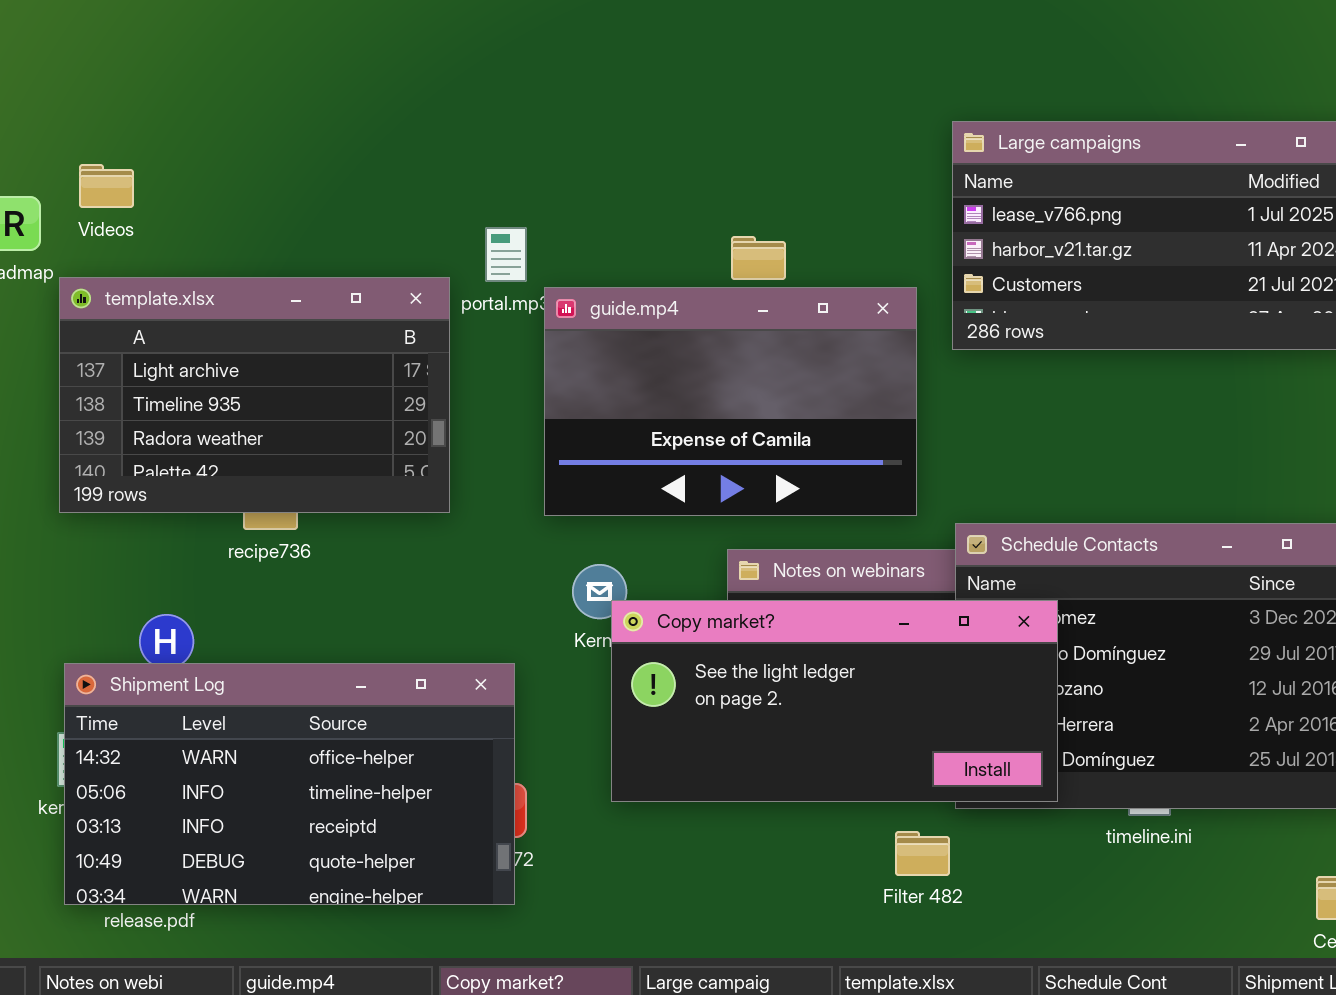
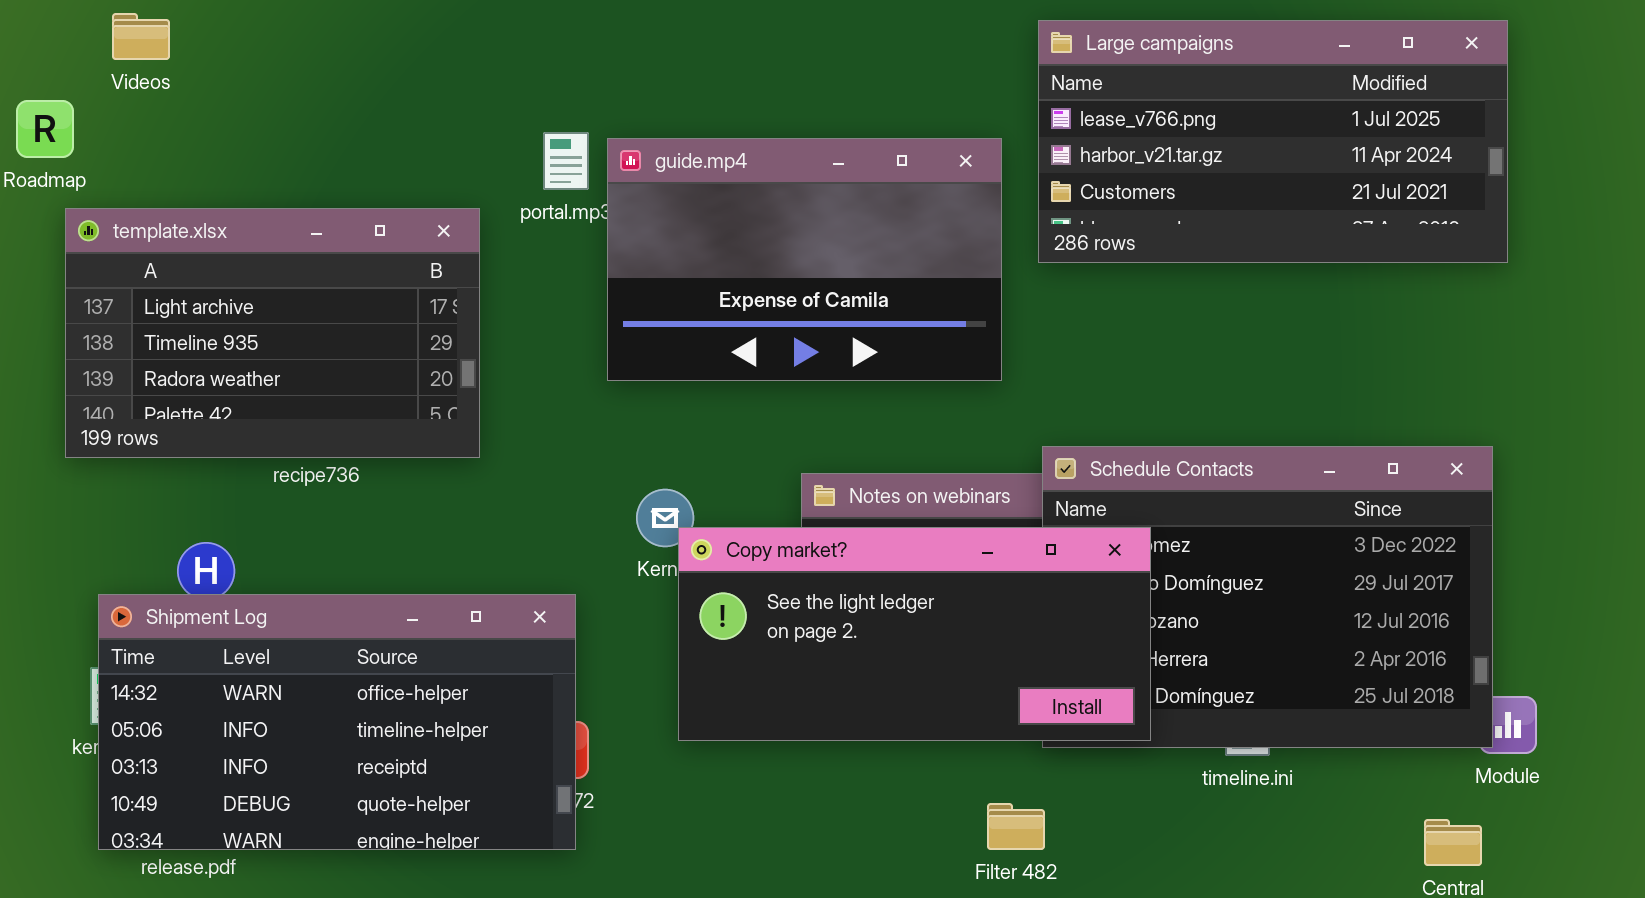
Videos: [79,164,134,208] -> [112,13,170,60], moved
template.xlsx: [59,277,450,513] -> [65,208,480,458], moved
guide.mp4: [544,287,917,516] -> [607,138,1002,381], moved
Filter 482: [895,831,950,876] -> [987,803,1045,850], moved

